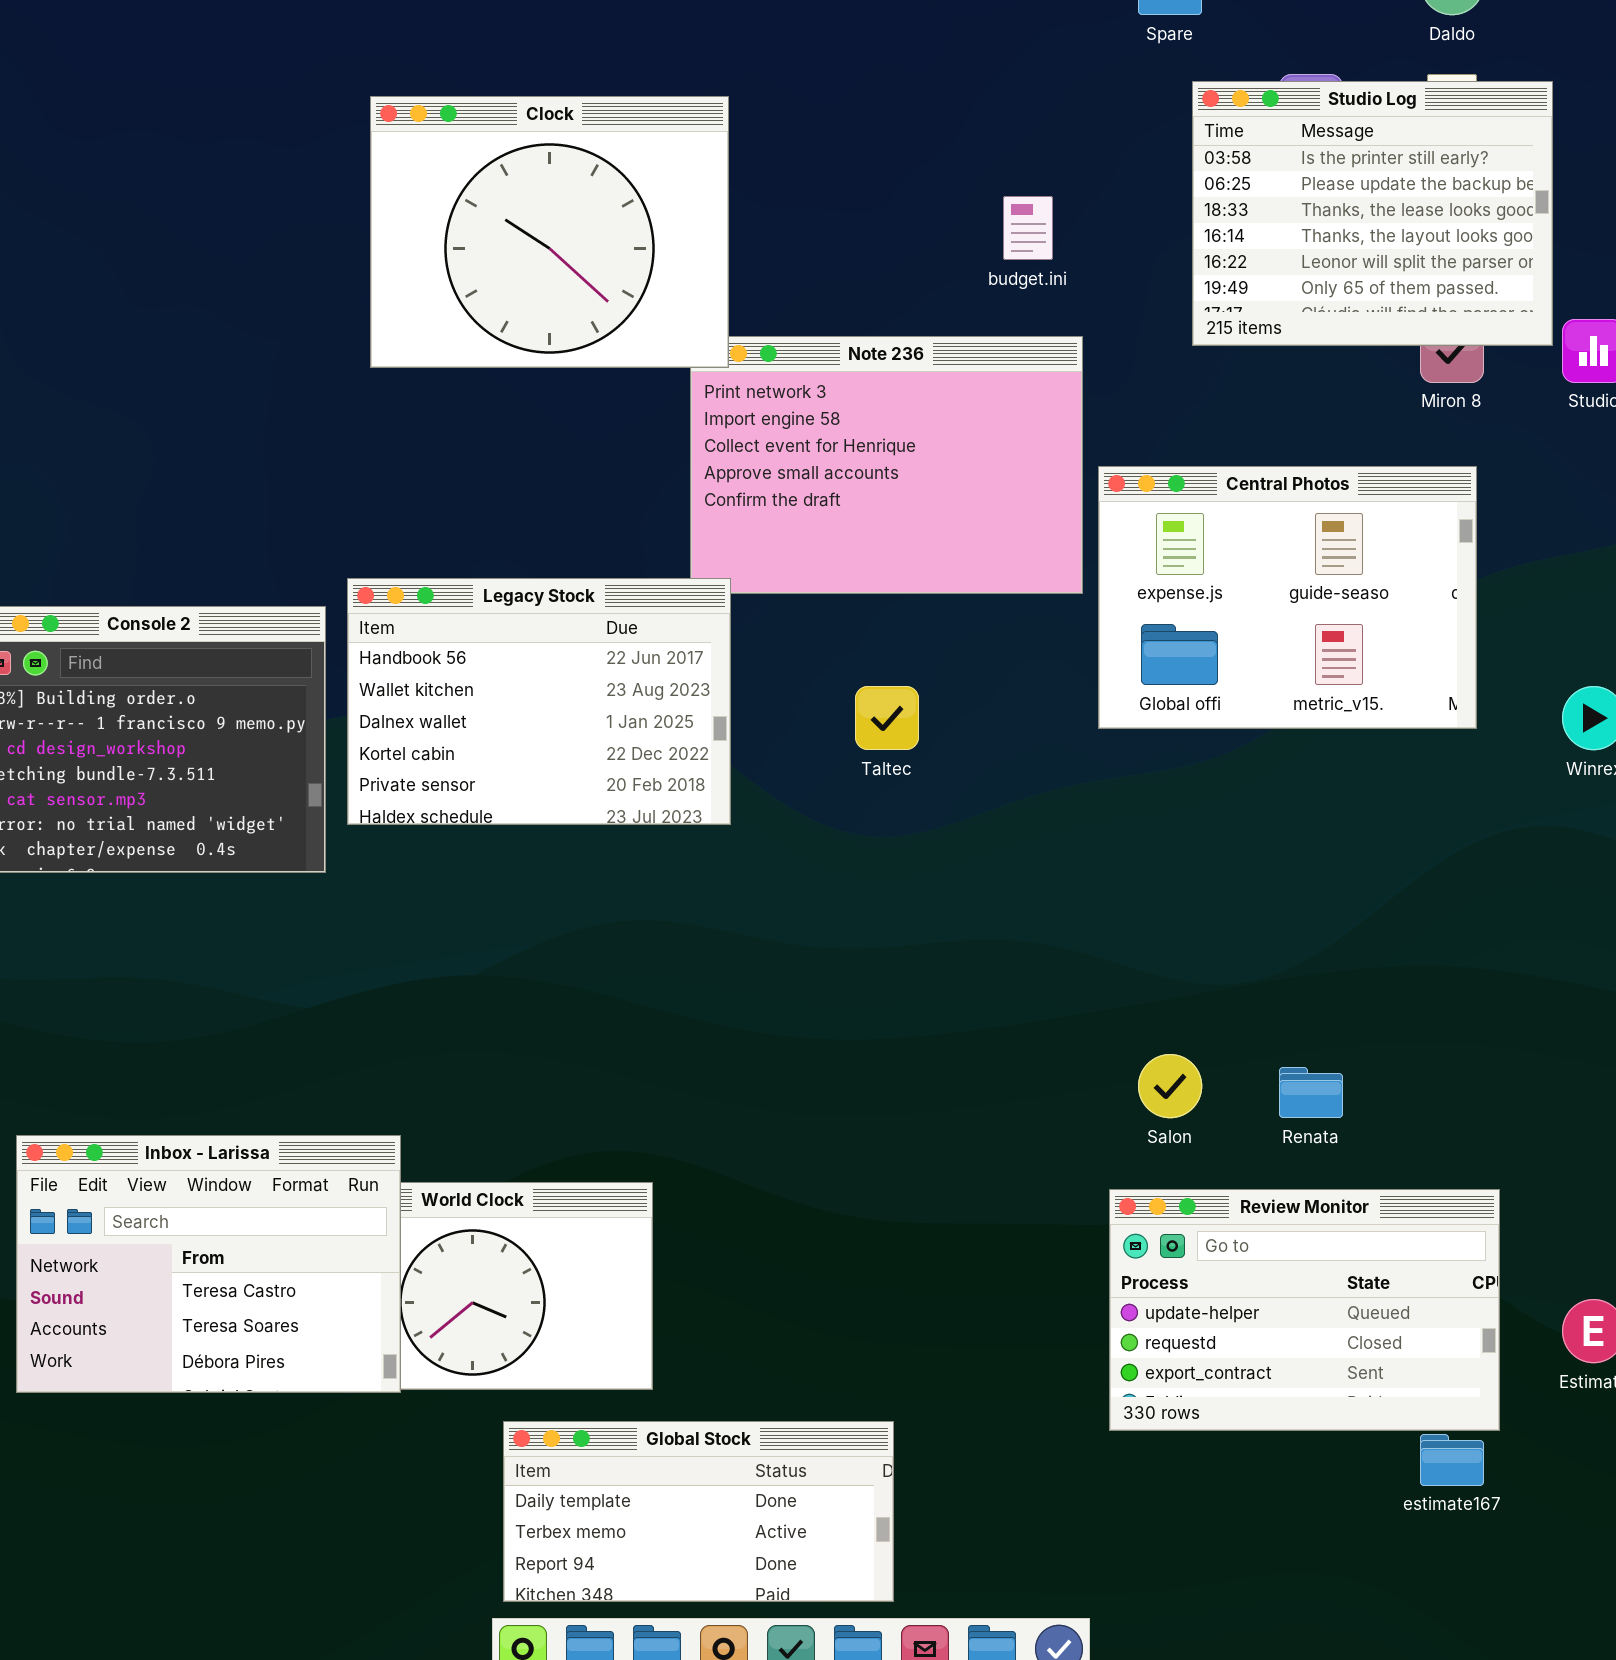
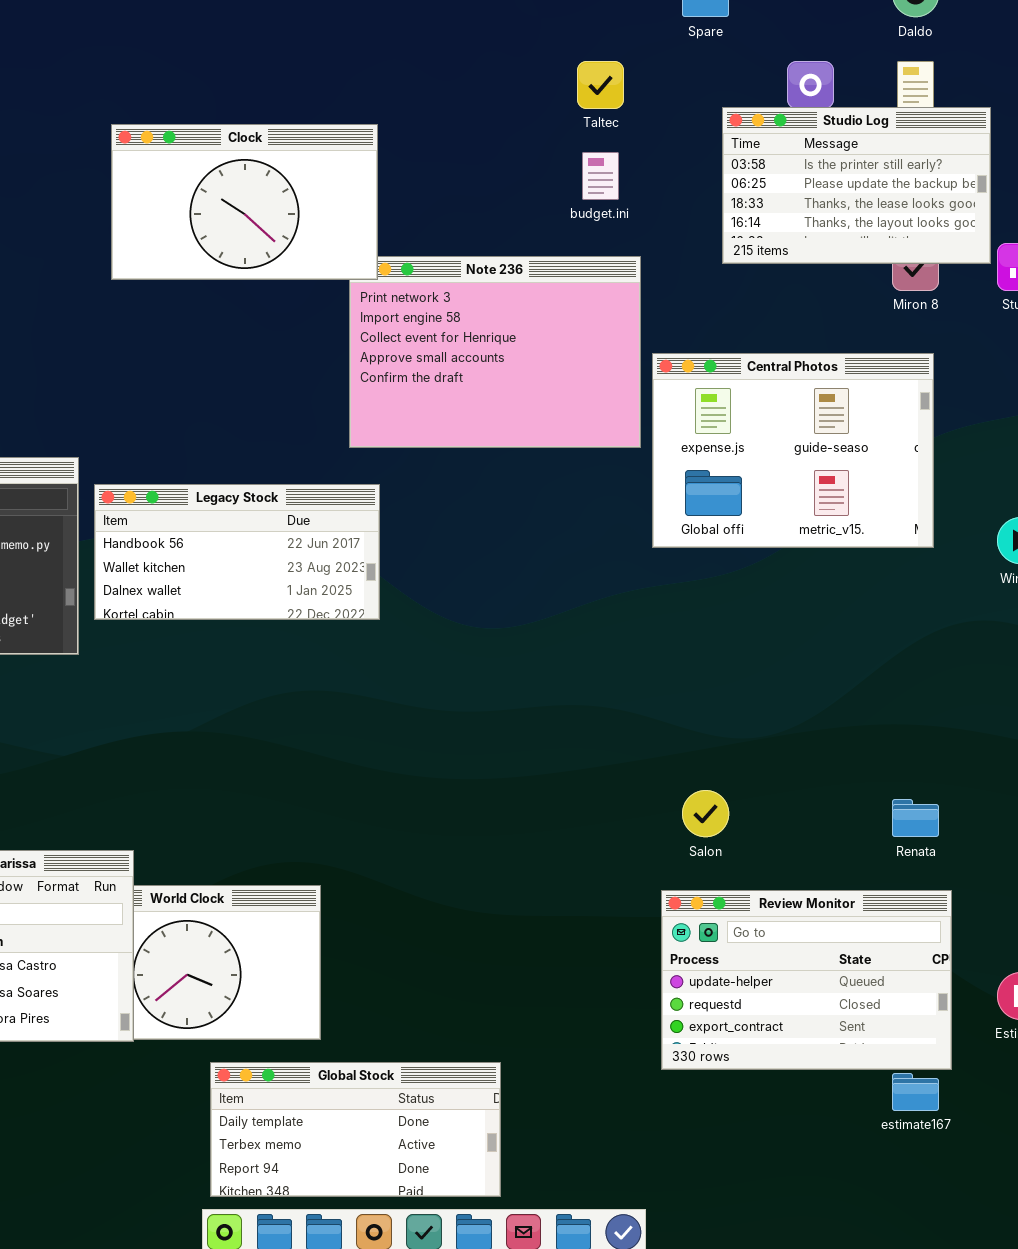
Studio Log: [1192,81,1553,346] -> [722,107,991,264], resized
Clock: [370,96,729,368] -> [111,124,378,280], resized
Legacy Stock: [347,578,731,825] -> [94,484,380,620], resized
Taltec: [855,686,919,750] -> [577,61,624,109], moved
Renata: [1279,1067,1343,1118] -> [892,799,939,837], moved

